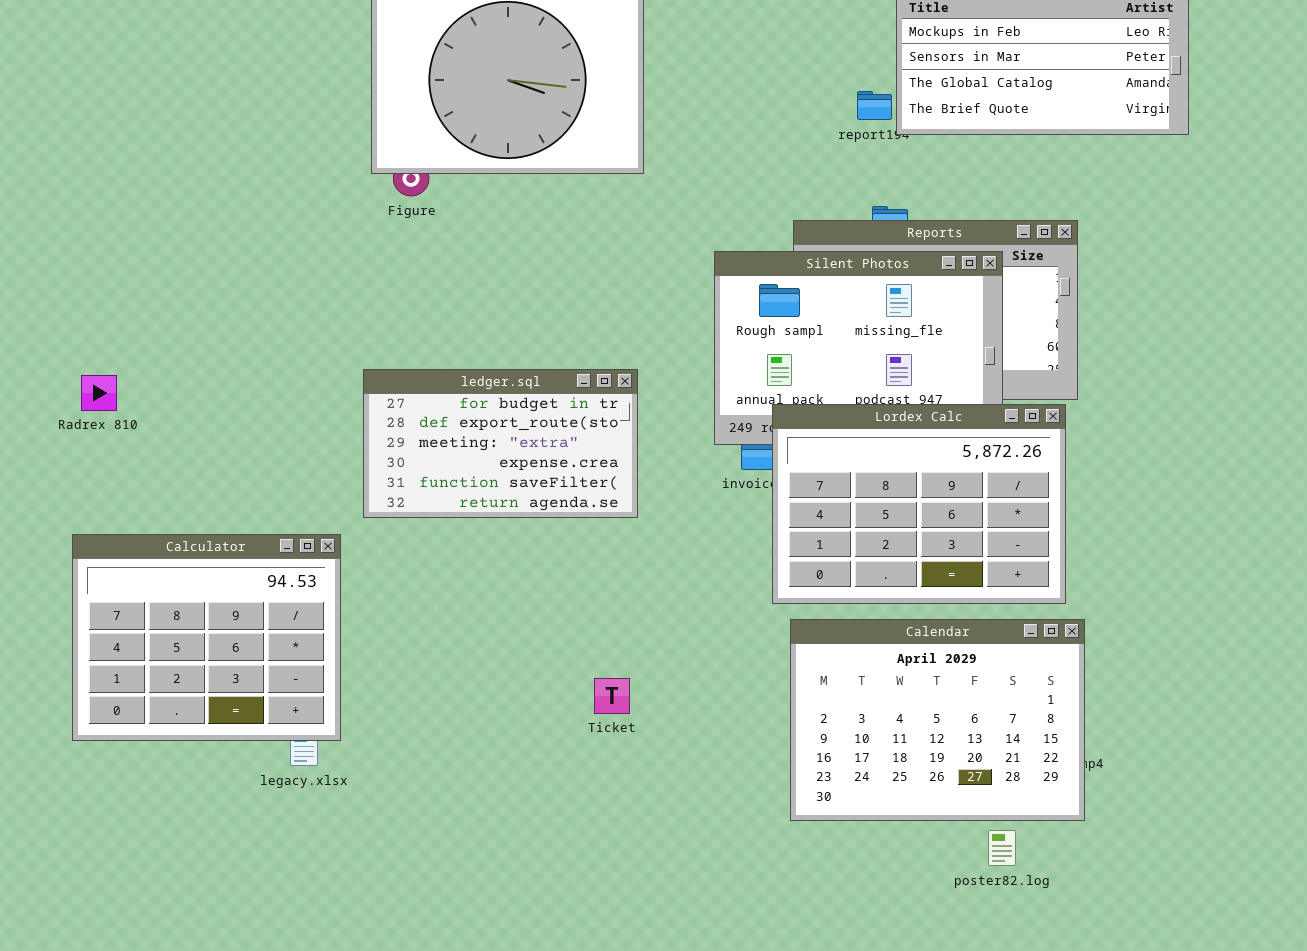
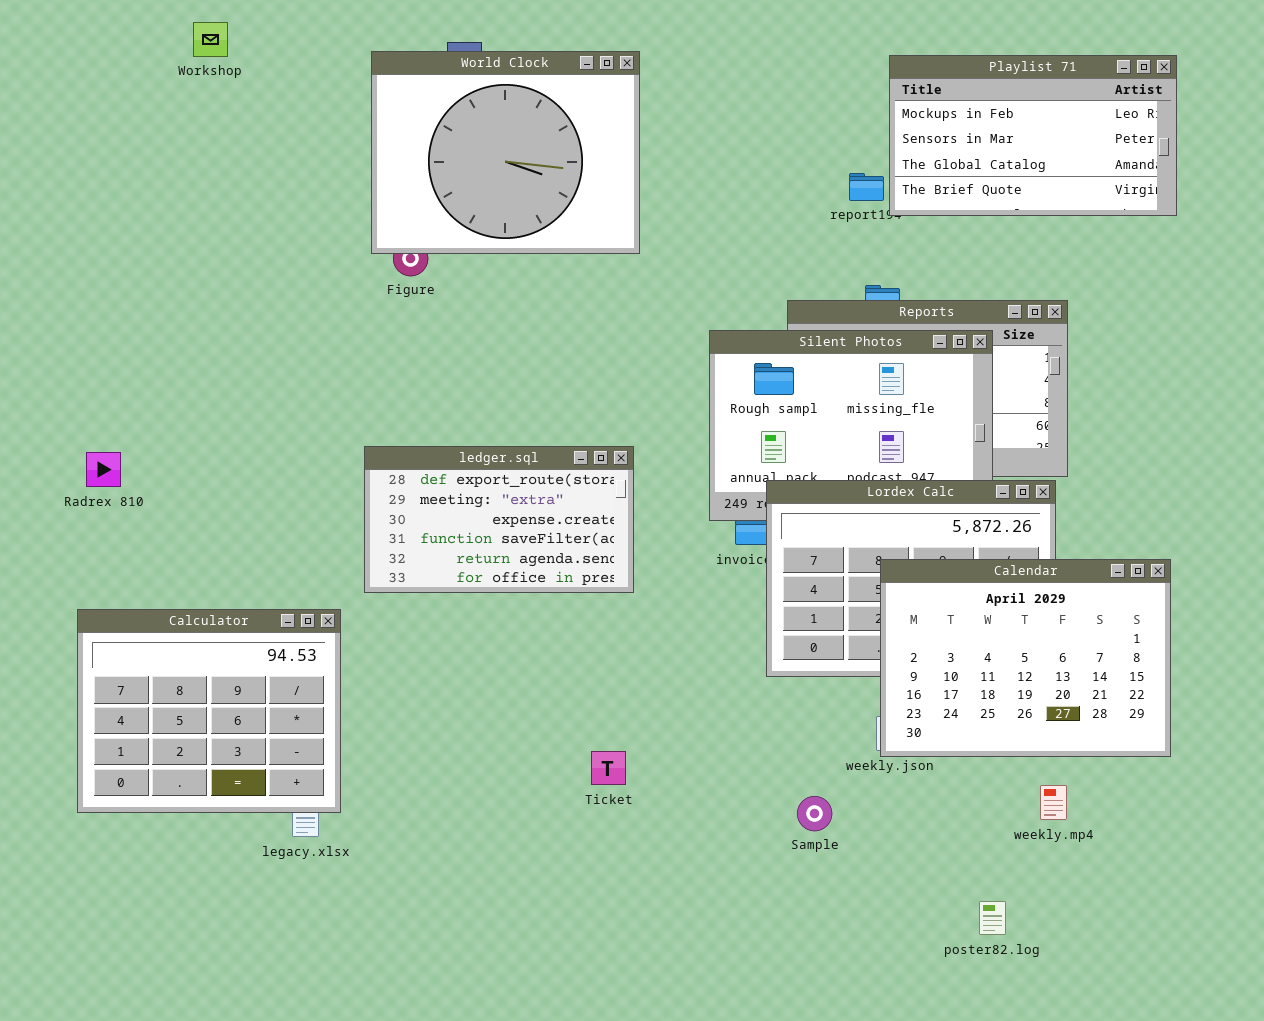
ledger.sql: [363,369,638,518] -> [364,446,634,593], scrolled down 1 row
Calendar: [790,619,1085,821] -> [880,559,1171,757], moved

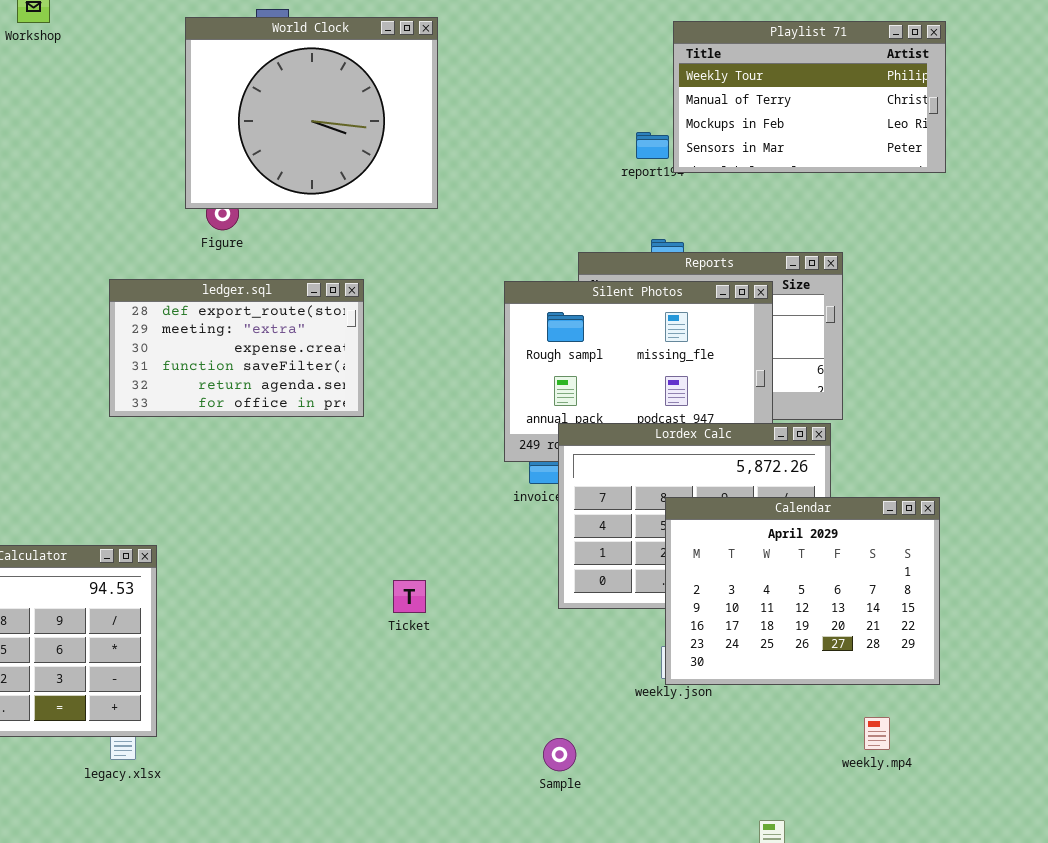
Playlist 71: [889,55,1177,216] -> [673,21,946,173], scrolled up 2 rows
ledger.sql: [364,446,634,593] -> [109,279,364,417], moved
Ticket: [591,751,626,785] -> [393,580,426,613], moved
weekly.mp4: [1040,785,1067,820] -> [864,717,890,750], moved
Sample: [797,796,832,831] -> [543,738,576,771], moved

